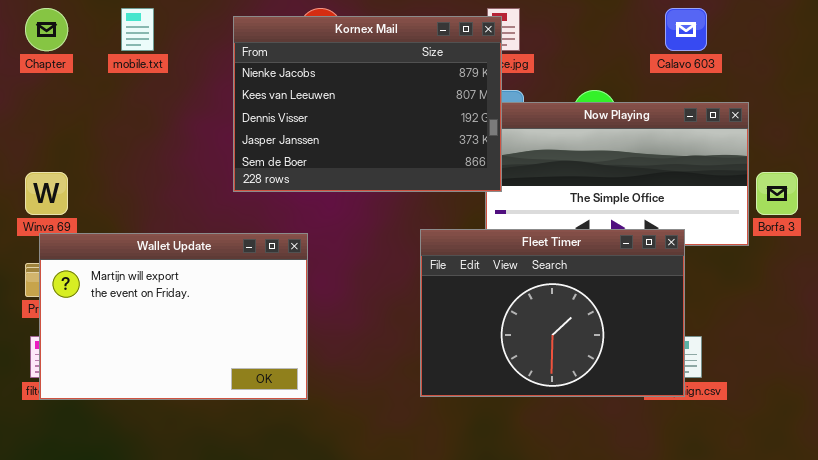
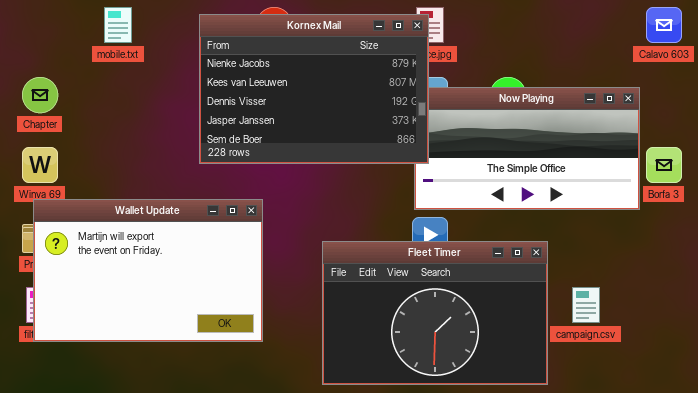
Chapter: [25,8,68,51] -> [22,77,58,113], moved
Calavo 603: [665,8,707,51] -> [646,7,682,43], moved
Fleet Timer: [420,229,685,397] -> [322,241,548,385], moved

